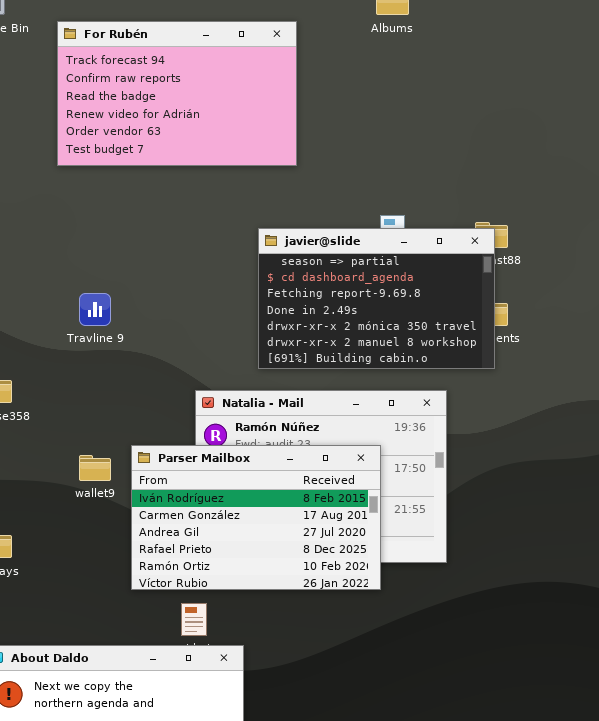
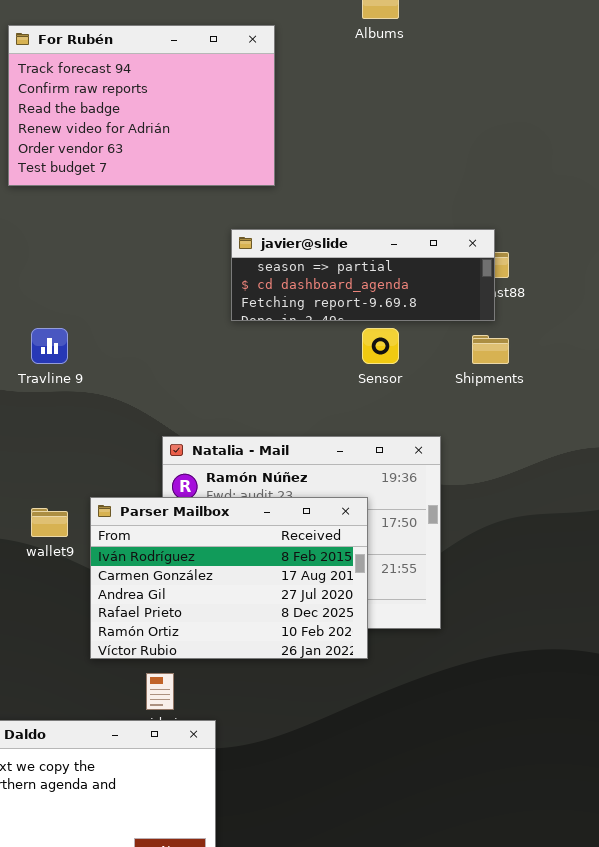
javier@slide: [258,228,495,369] -> [231,229,495,321], moved, resized

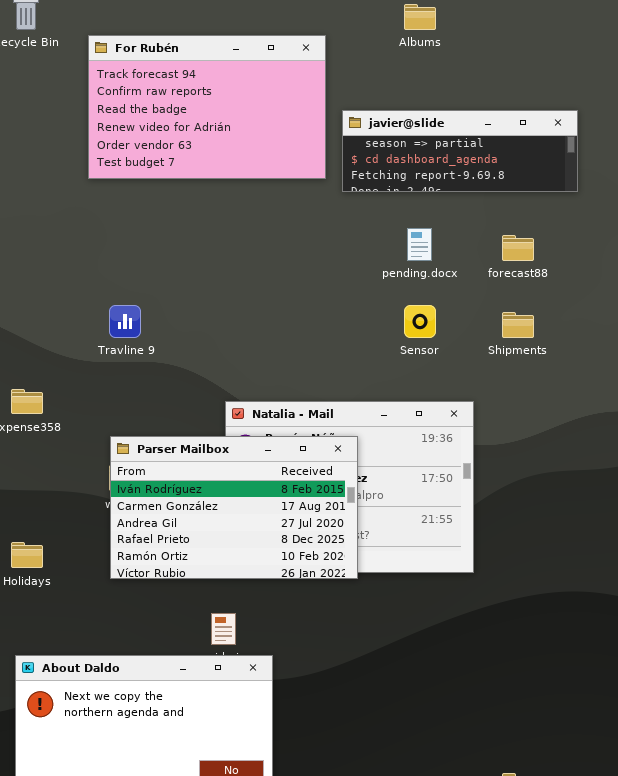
javier@slide: [231,229,495,321] -> [342,110,578,192], moved
Parser Mailbox: [90,497,368,659] -> [110,436,358,579], moved

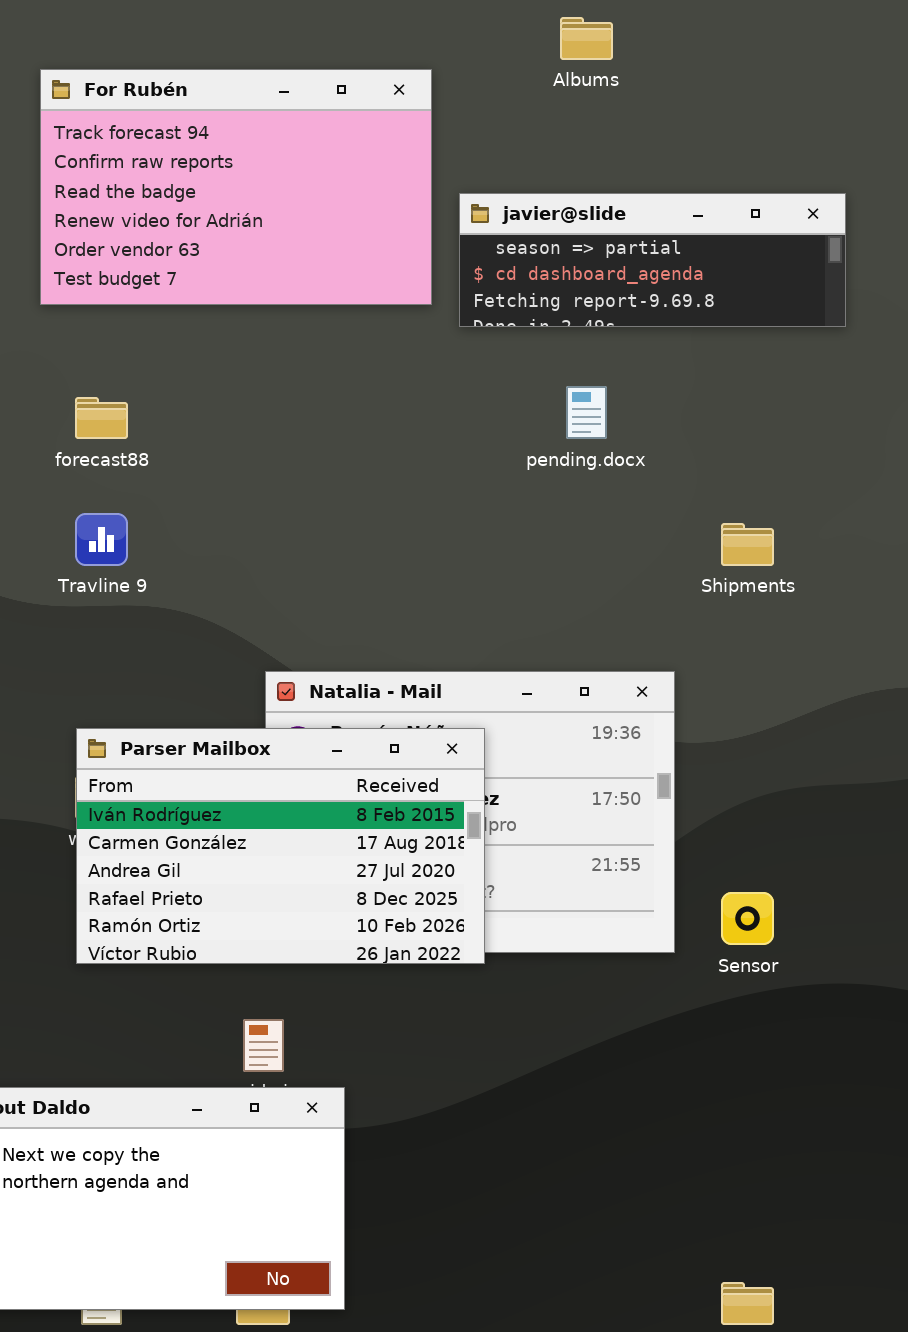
forecast88: [502,235,534,261] -> [75,397,128,439], moved
Sensor: [404,305,436,338] -> [721,892,774,945], moved

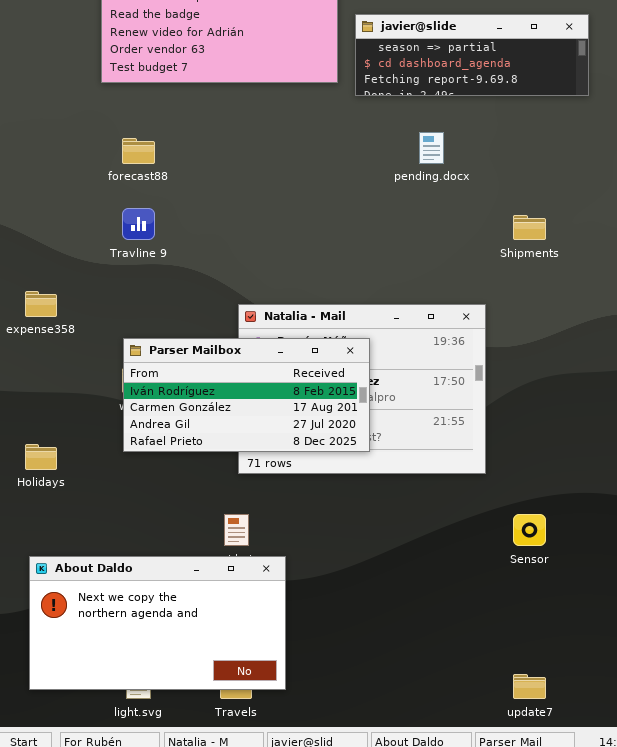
Parser Mailbox: [76,728,485,964] -> [123,338,370,452], resized
Sensor: [721,892,774,945] -> [513,514,546,546], moved

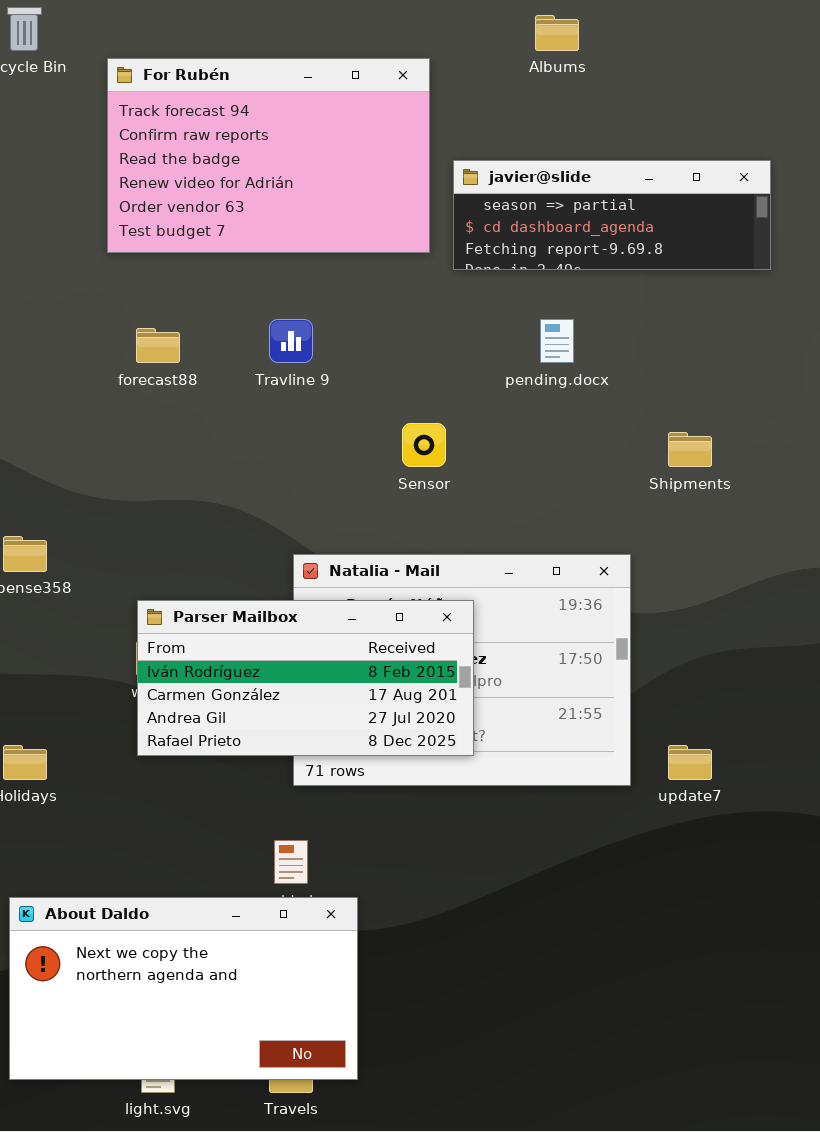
Travline 9: [122,208,155,240] -> [269,319,313,363], moved
Sensor: [513,514,546,546] -> [402,423,446,467], moved
update7: [513,674,546,699] -> [668,745,712,780], moved

